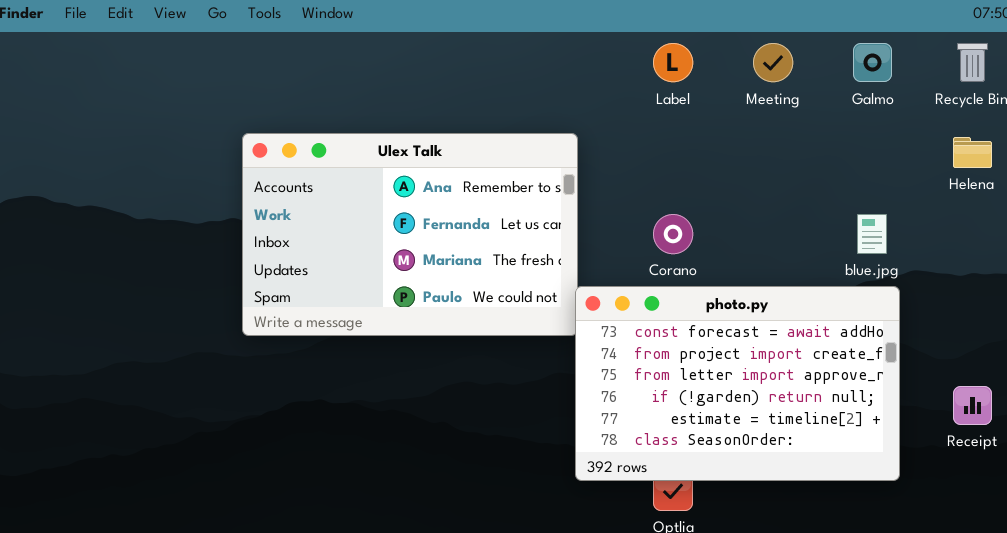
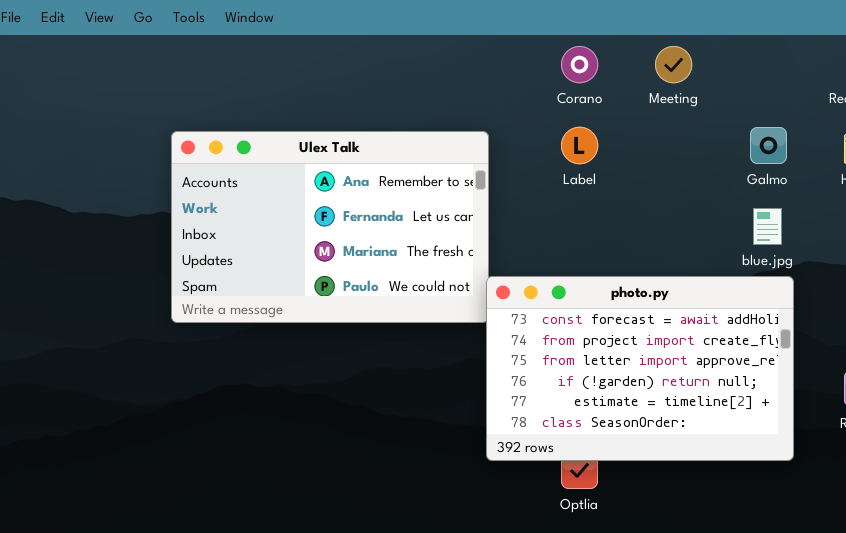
Label: [653,43,693,82] -> [561,127,598,164], moved
Galmo: [853,43,892,82] -> [750,127,787,164], moved
Corano: [653,214,693,254] -> [561,46,598,83], moved

